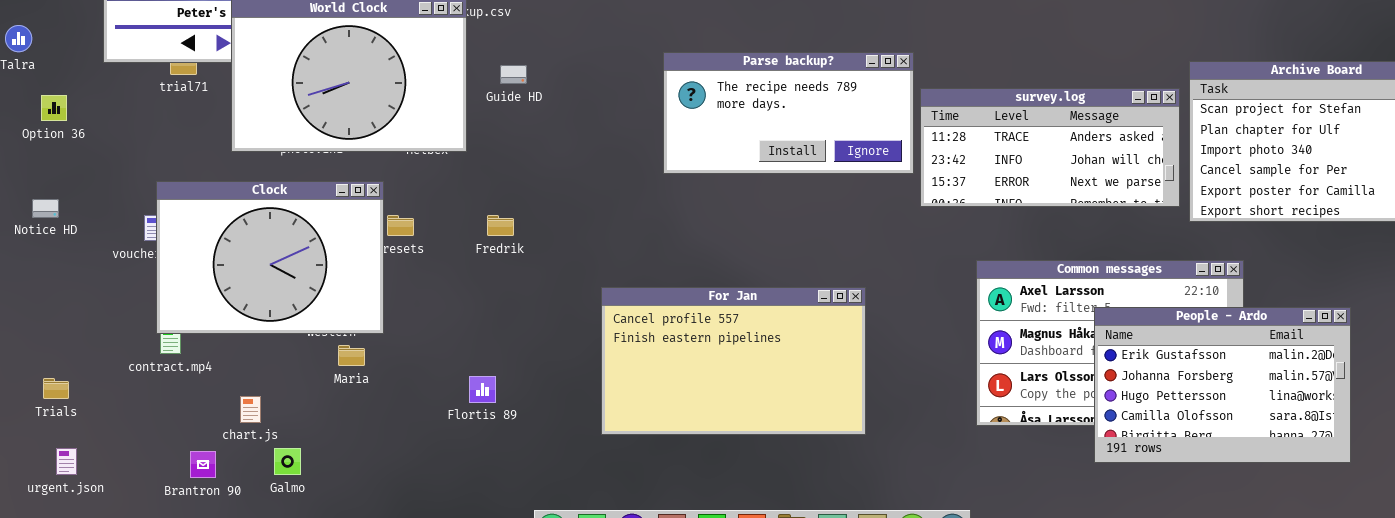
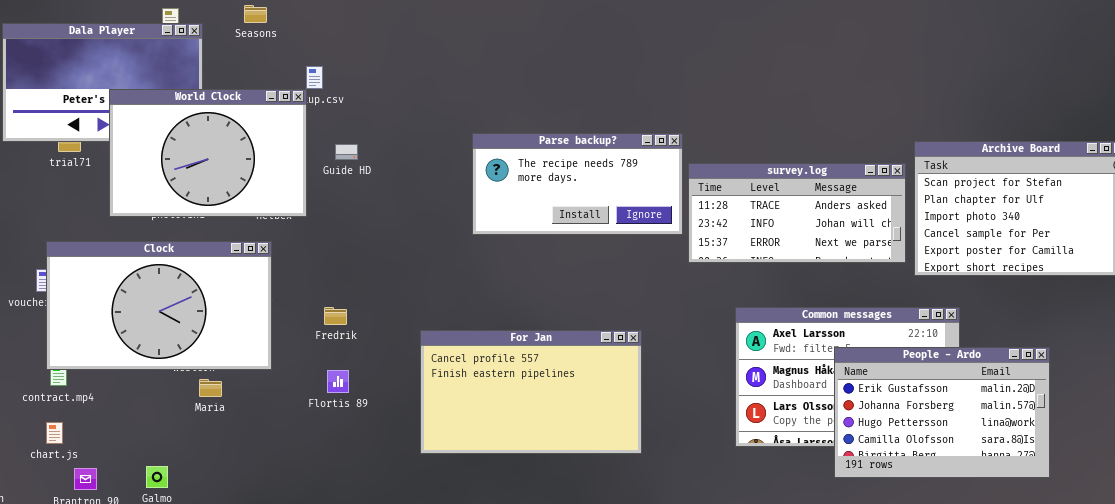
Clock: [156,181,384,334] -> [46,241,272,370], resized
Fredrik: [487,215,514,236] -> [324,307,347,325], moved
Flortis 89: [469,376,496,403] -> [327,370,349,393], moved
chart.js: [240,396,261,423] -> [46,422,63,444], moved

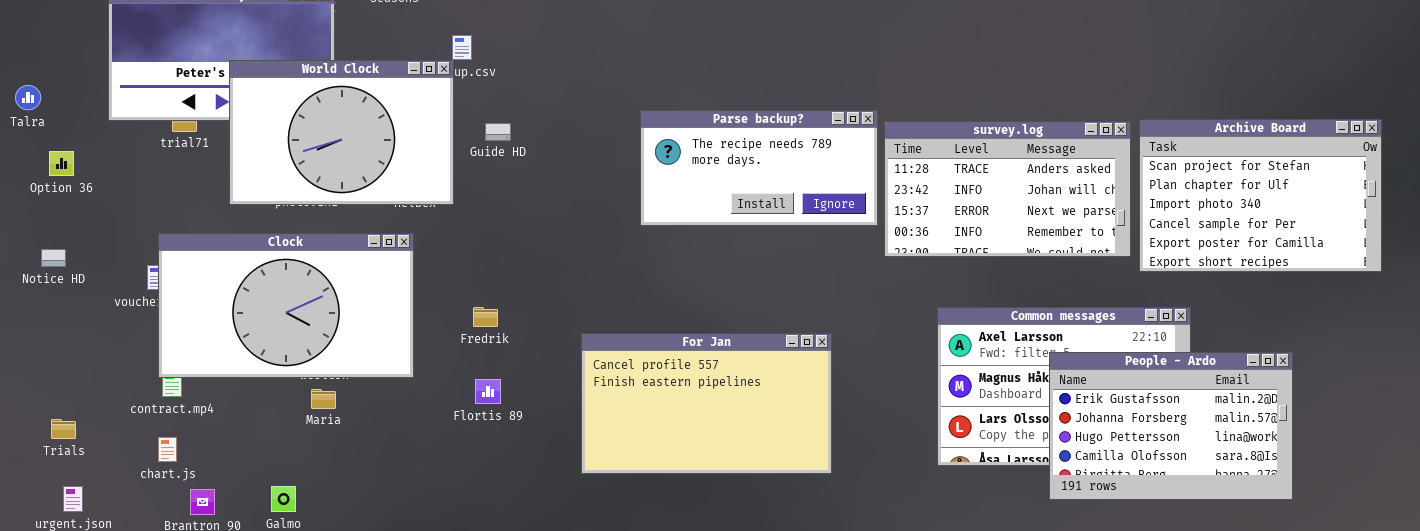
survey.log: [688,163,906,263] -> [884,121,1131,257], resized
Maria: [199,379,222,397] -> [311,389,336,409], moved

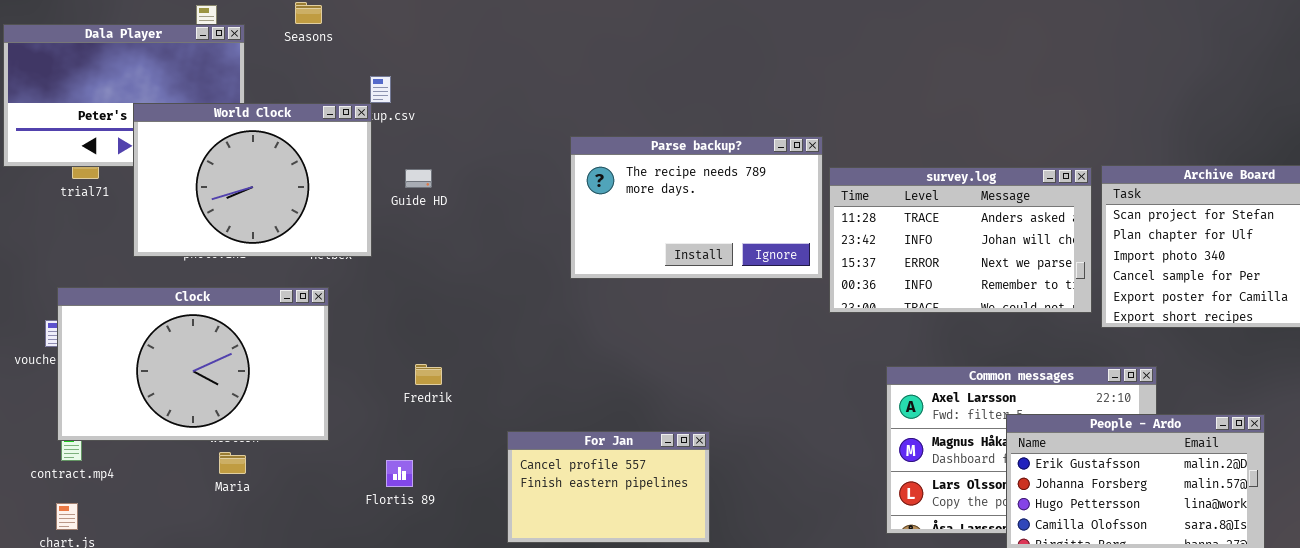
Parse backup?: [640,110,878,226] -> [570,136,823,279], resized
Fredrik: [473,307,498,327] -> [415,364,442,385], moved
For Jan: [581,333,832,474] -> [507,431,710,543], resized
Flortis 89: [475,379,501,404] -> [386,460,413,487], moved

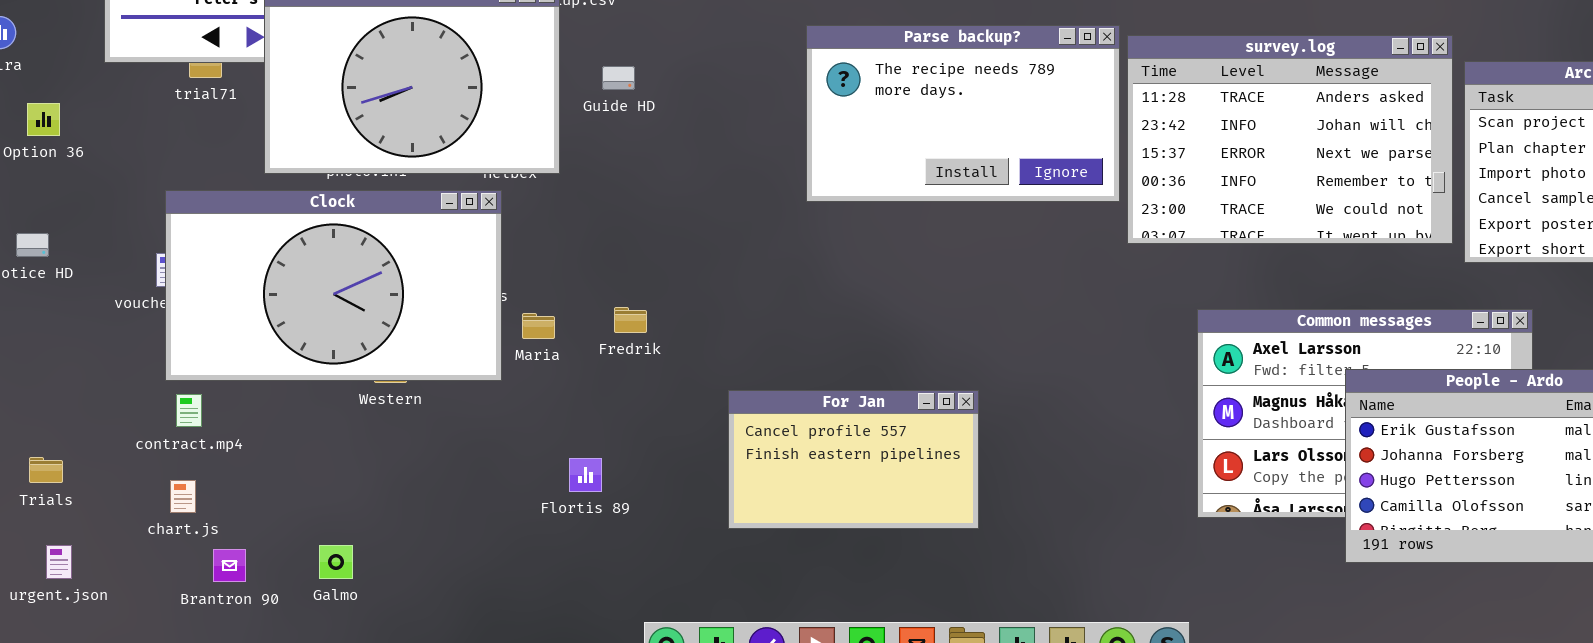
survey.log: [829,167,1092,313] -> [1127,35,1453,244], resized
Clock: [57,287,329,441] -> [165,190,502,381], moved
Maria: [219,452,246,474] -> [522,313,555,339], moved
Flortis 89: [386,460,413,487] -> [569,458,602,492], moved

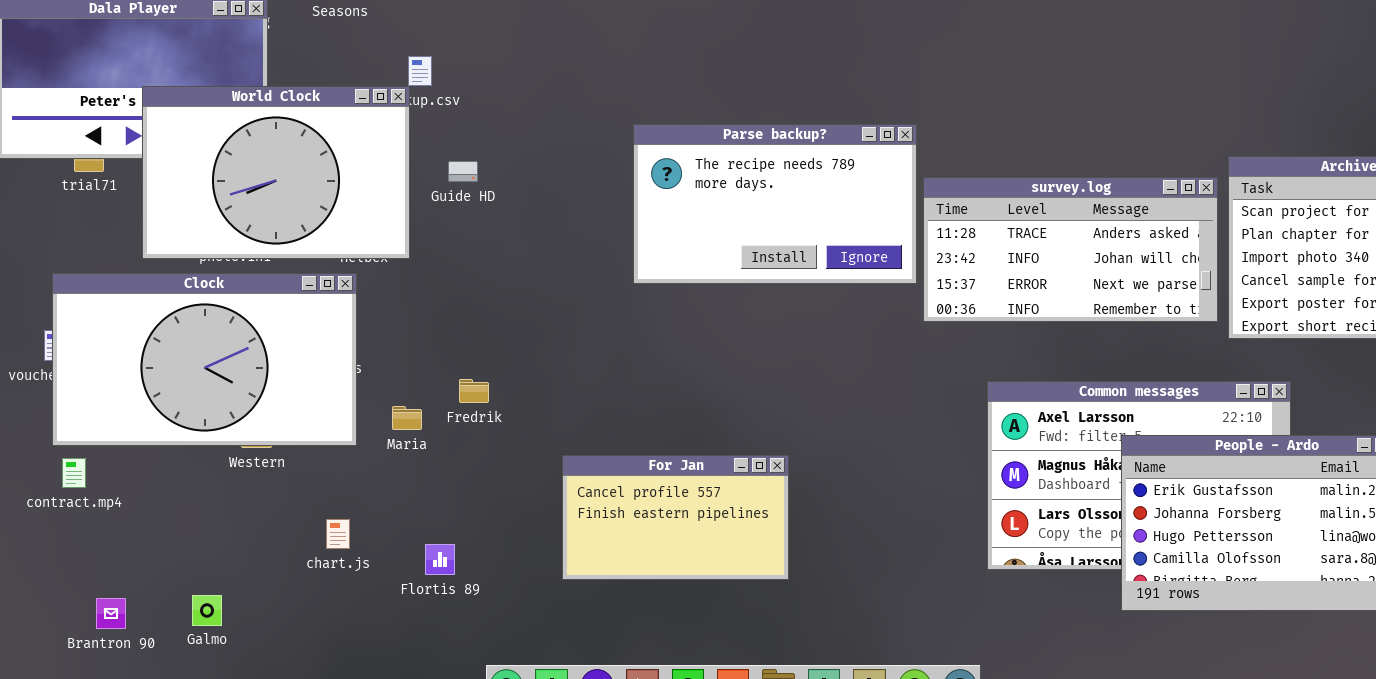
survey.log: [1127,35,1453,244] -> [923,177,1218,322], resized
Maria: [522,313,555,339] -> [392,406,422,430], moved
Flortis 89: [569,458,602,492] -> [425,544,455,575], moved
chart.js: [170,480,196,513] -> [326,519,350,549], moved

